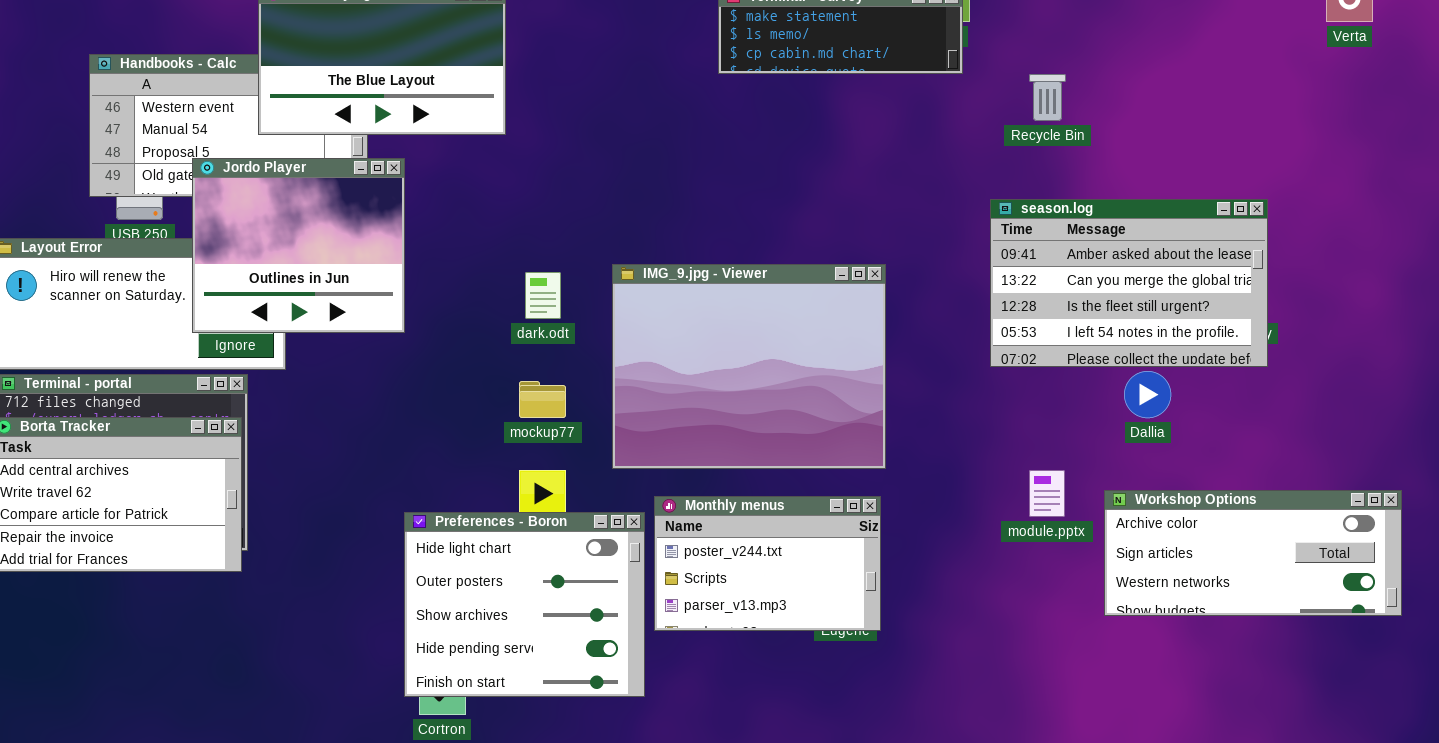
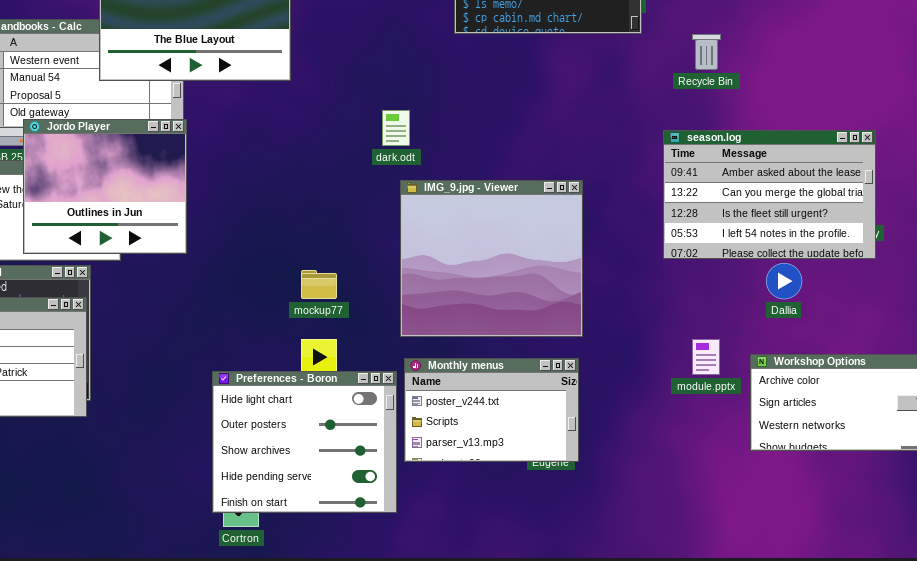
Jordo Player: [192,158,405,333] -> [23,119,187,254], moved
IMG_9.jpg - Viewer: [612,264,886,469] -> [400,180,583,337], resized
dark.odt: [525,272,561,319] -> [382,110,410,146], moved

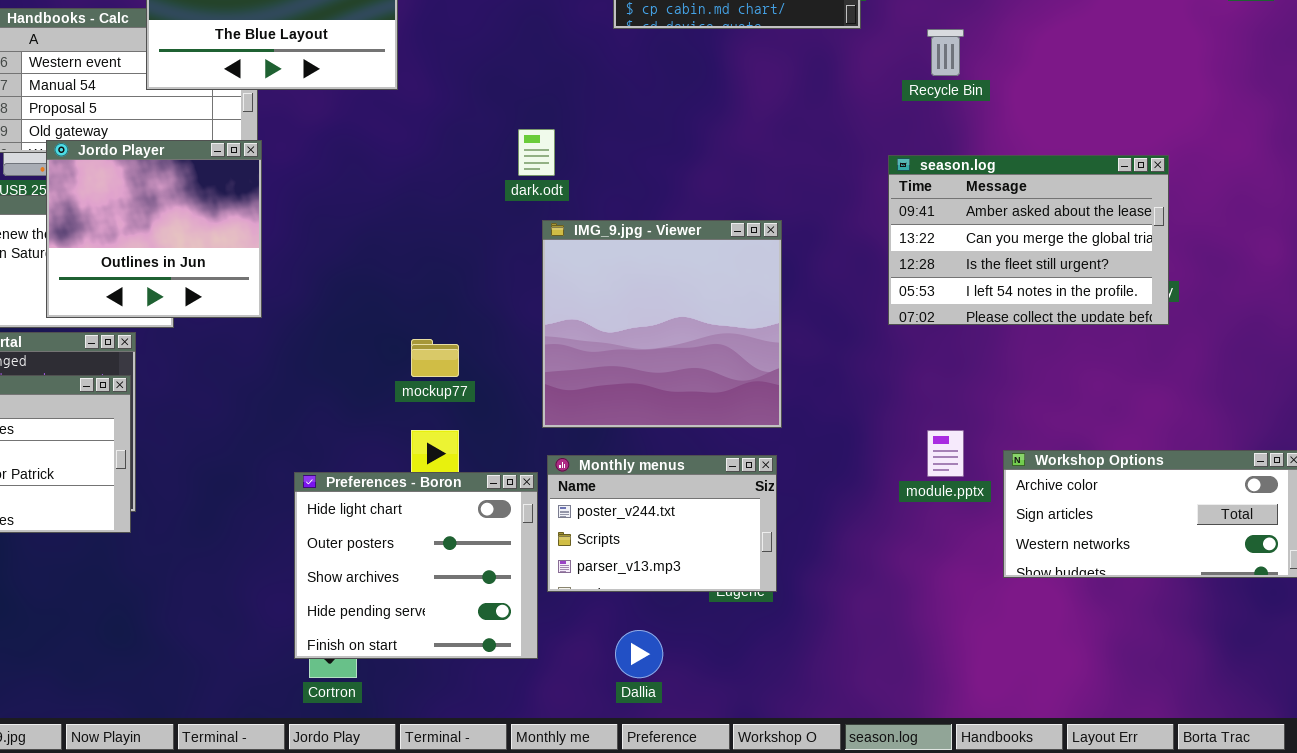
Dallia: [766,263,802,299] -> [615,630,663,678], moved

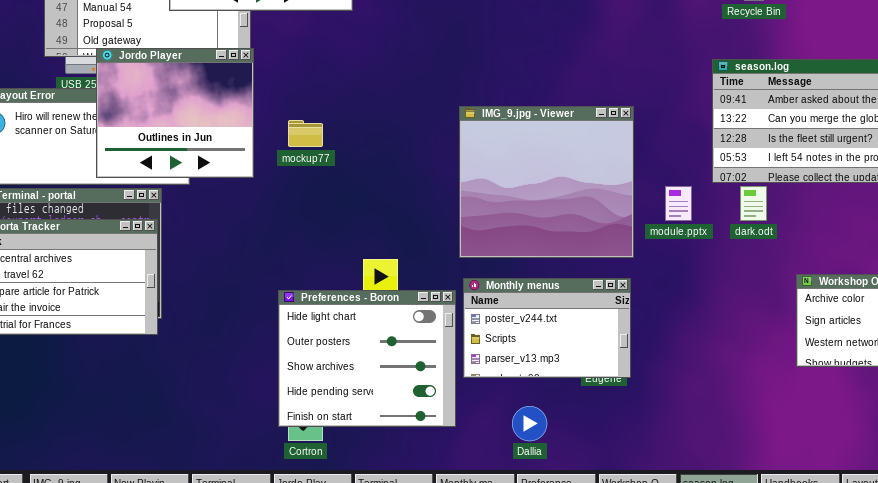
dark.odt: [518,129,555,176] -> [740,186,767,221], moved
mockup77: [411,339,459,377] -> [288,120,323,147], moved
module.pptx: [927,430,964,477] -> [665,186,692,221], moved

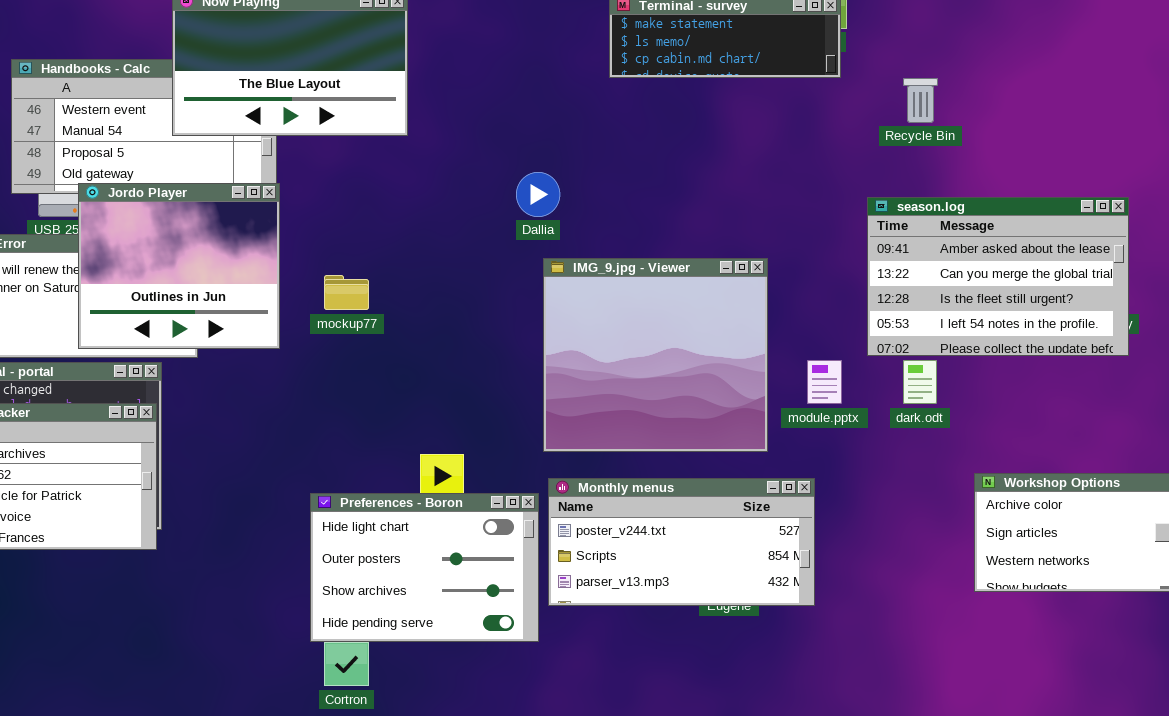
Monthly menus: [463,278,631,378] -> [548,478,815,606], resized
Preferences - Boron: [278,290,456,427] -> [310,493,539,642], resized
Dallia: [512,406,547,441] -> [516,172,560,217], moved

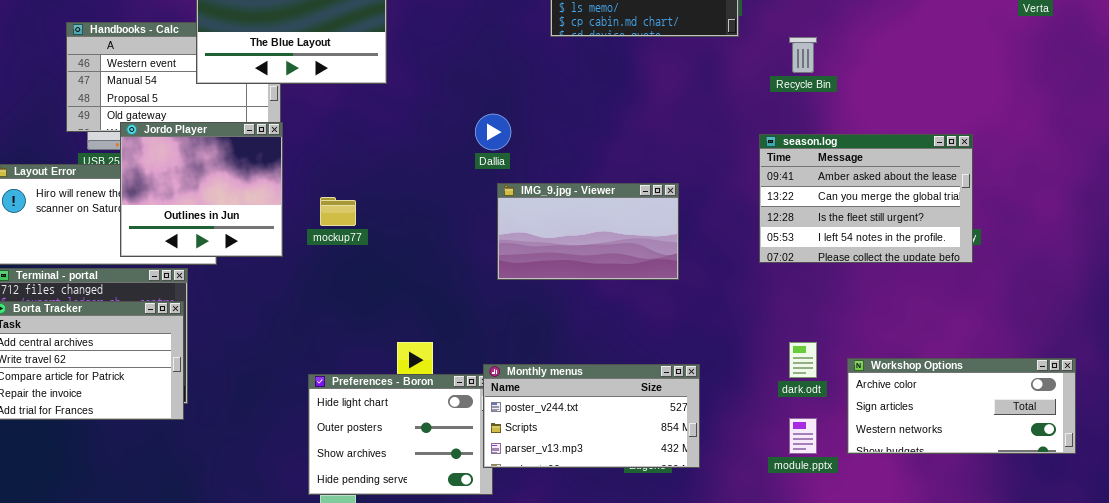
IMG_9.jpg - Viewer: [543,258,768,452] -> [497,183,679,280], resized
module.pptx: [807,360,842,404] -> [789,418,817,454], moved
dark.odt: [903,360,937,404] -> [789,342,817,378], moved
Monthly menus: [548,478,815,606] -> [483,364,700,468], moved

